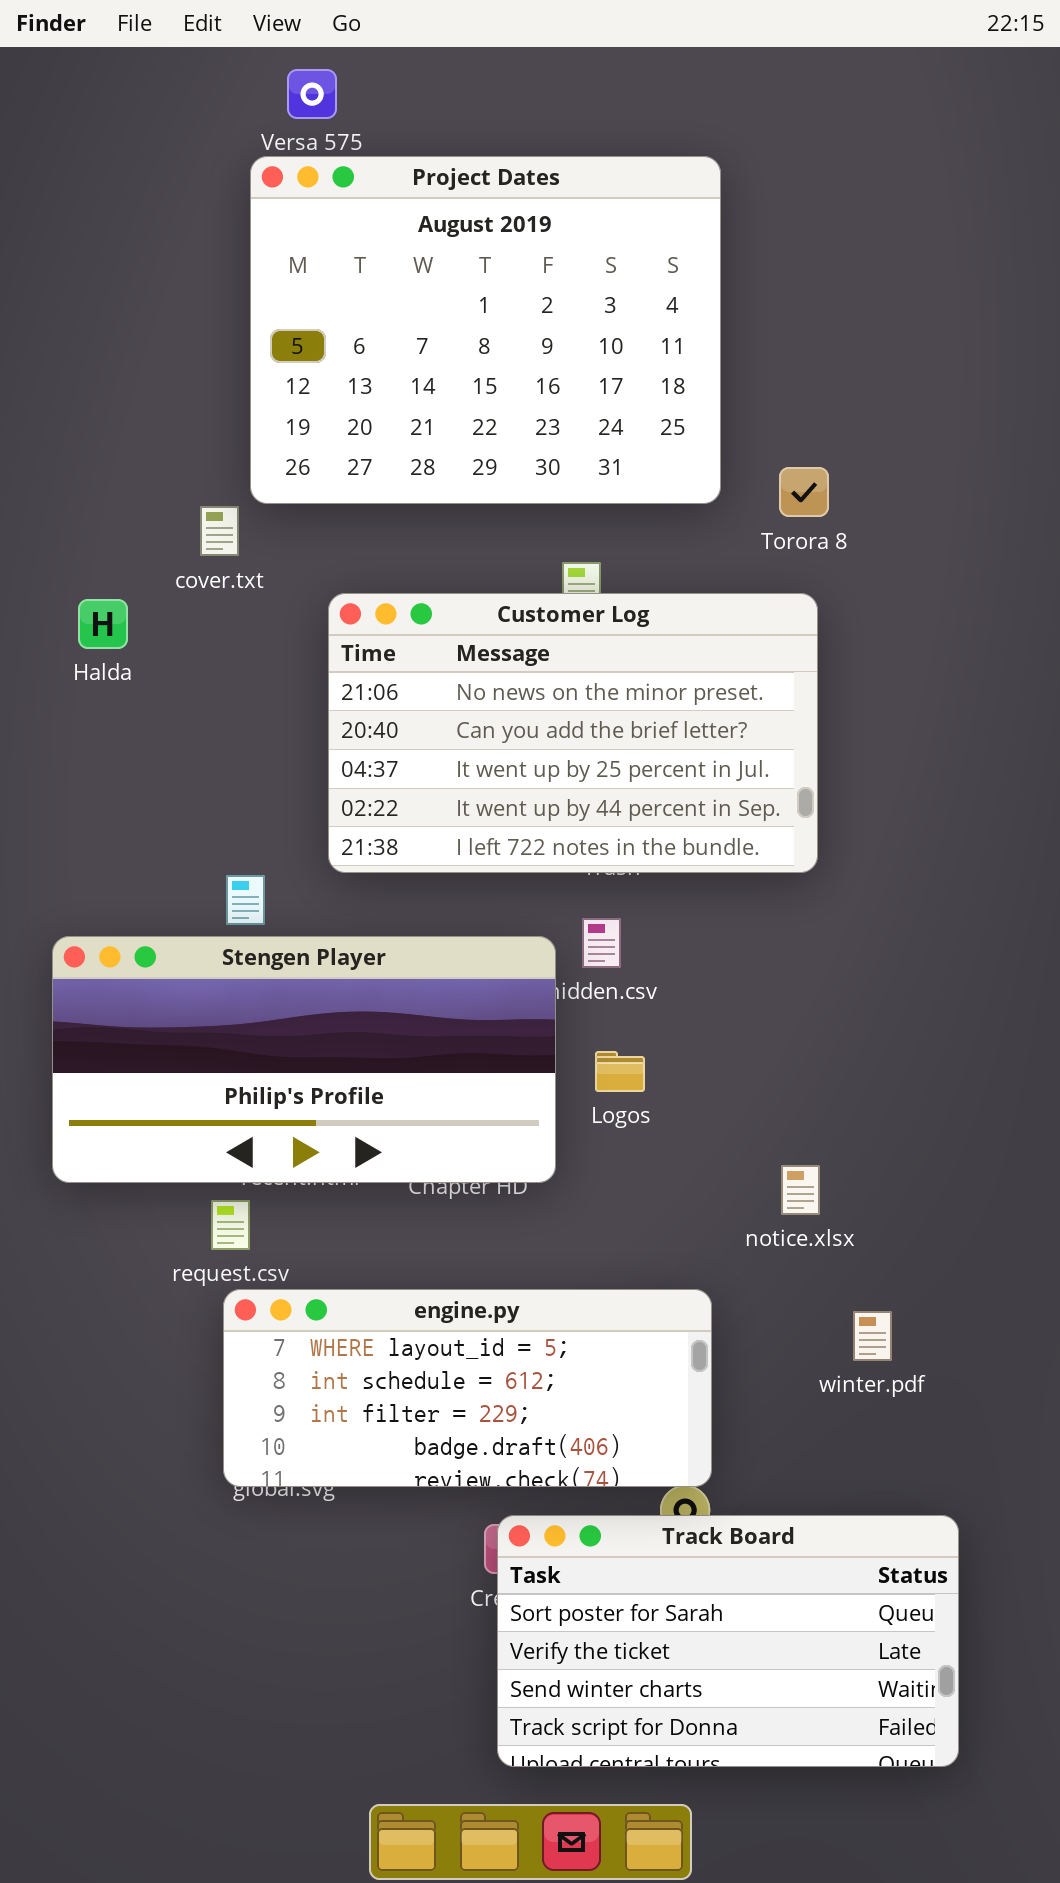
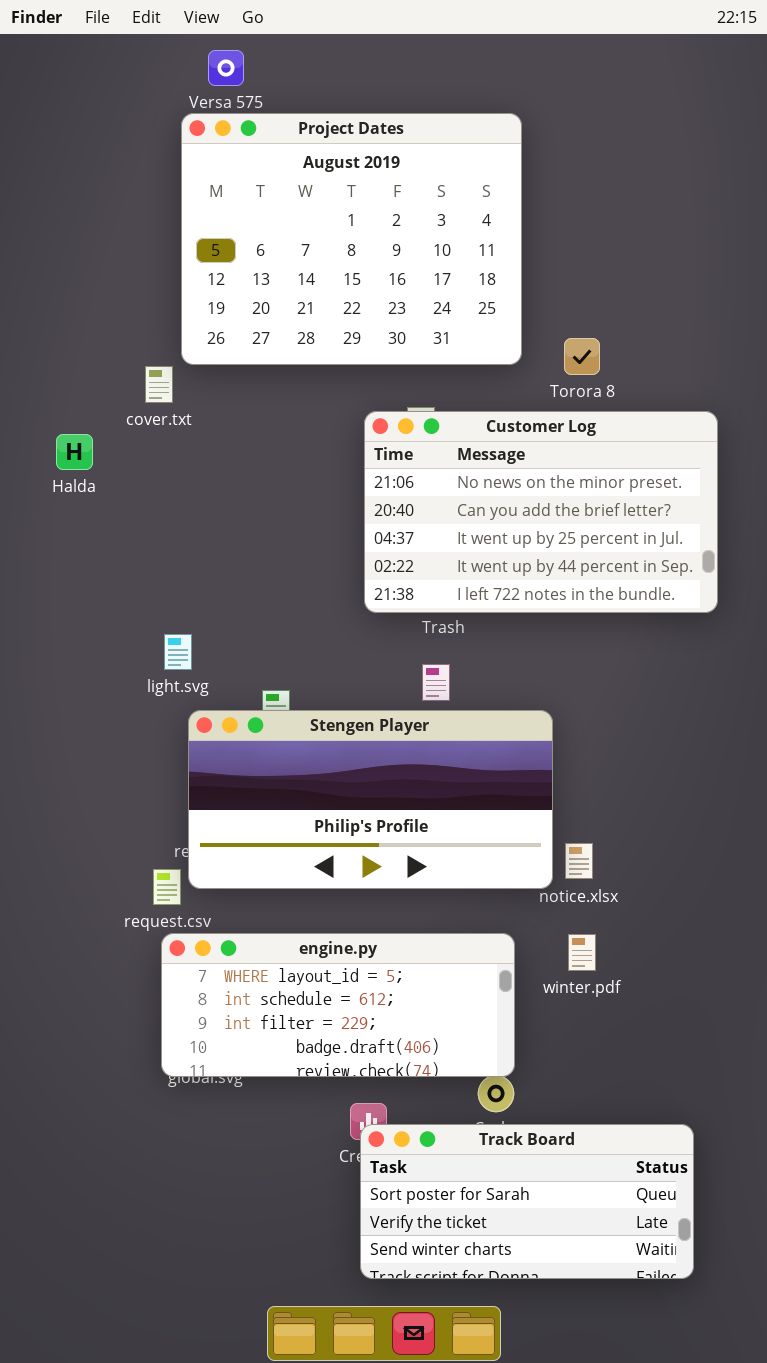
Customer Log: [328,593,818,873] -> [364,411,718,613], moved
Stengen Player: [52,936,556,1183] -> [188,710,553,889], moved
winter.pdf: [853,1311,892,1361] -> [568,934,596,971], moved
Track Board: [497,1515,959,1767] -> [360,1124,694,1279], resized

